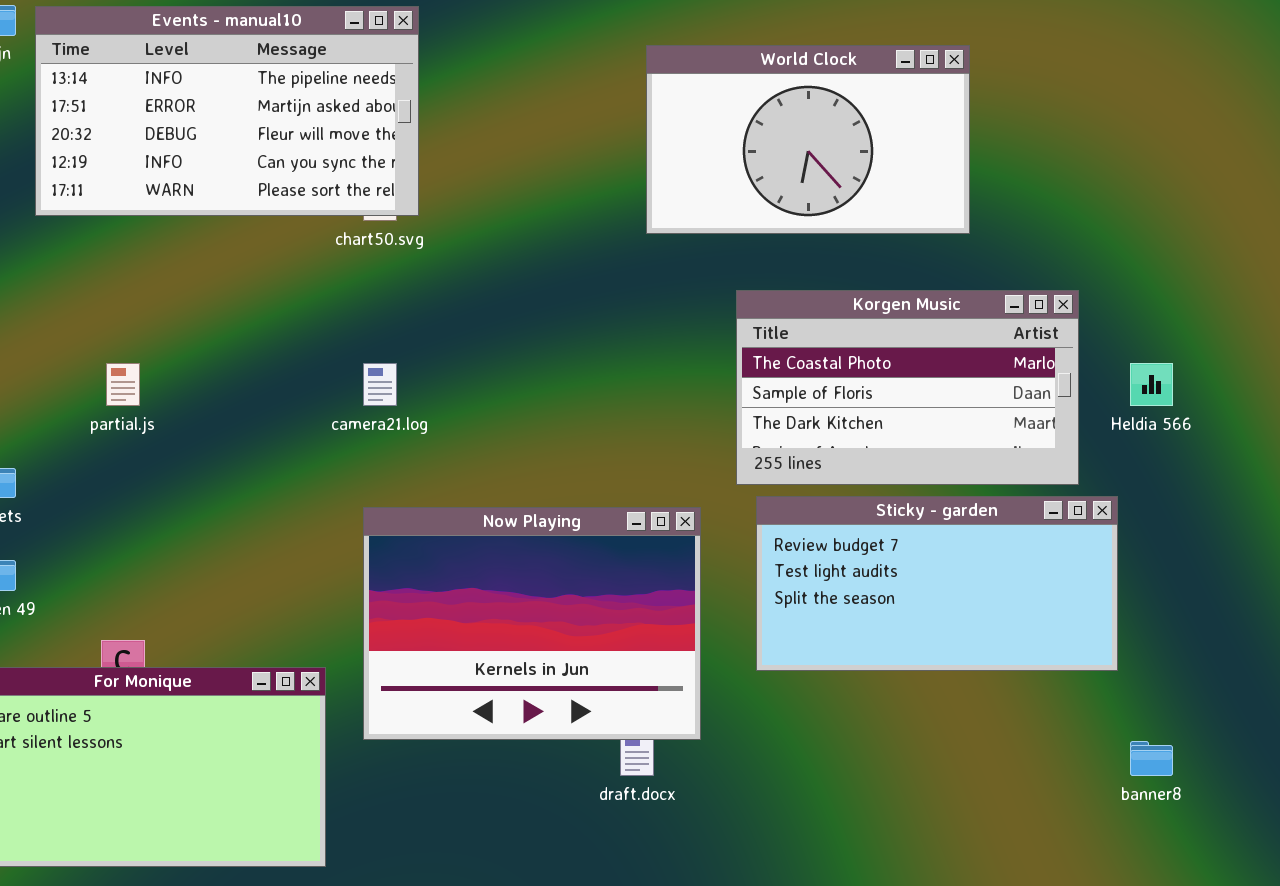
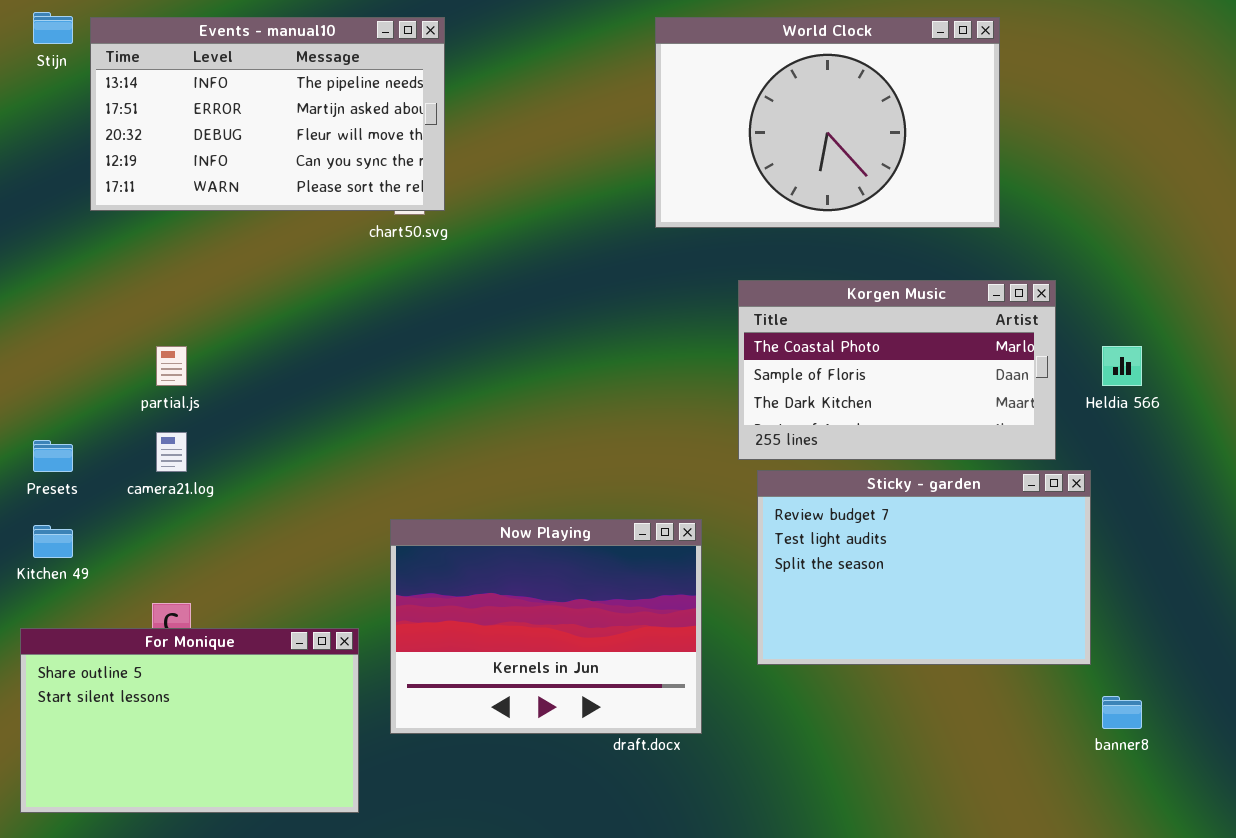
World Clock: [646,45,970,234] -> [655,17,1000,228], resized
camera21.log: [363,363,397,406] -> [156,432,187,472], moved
Sticky - garden: [756,496,1118,671] -> [757,470,1091,665], resized
Now Playing: [363,507,701,740] -> [390,519,702,734], moved

